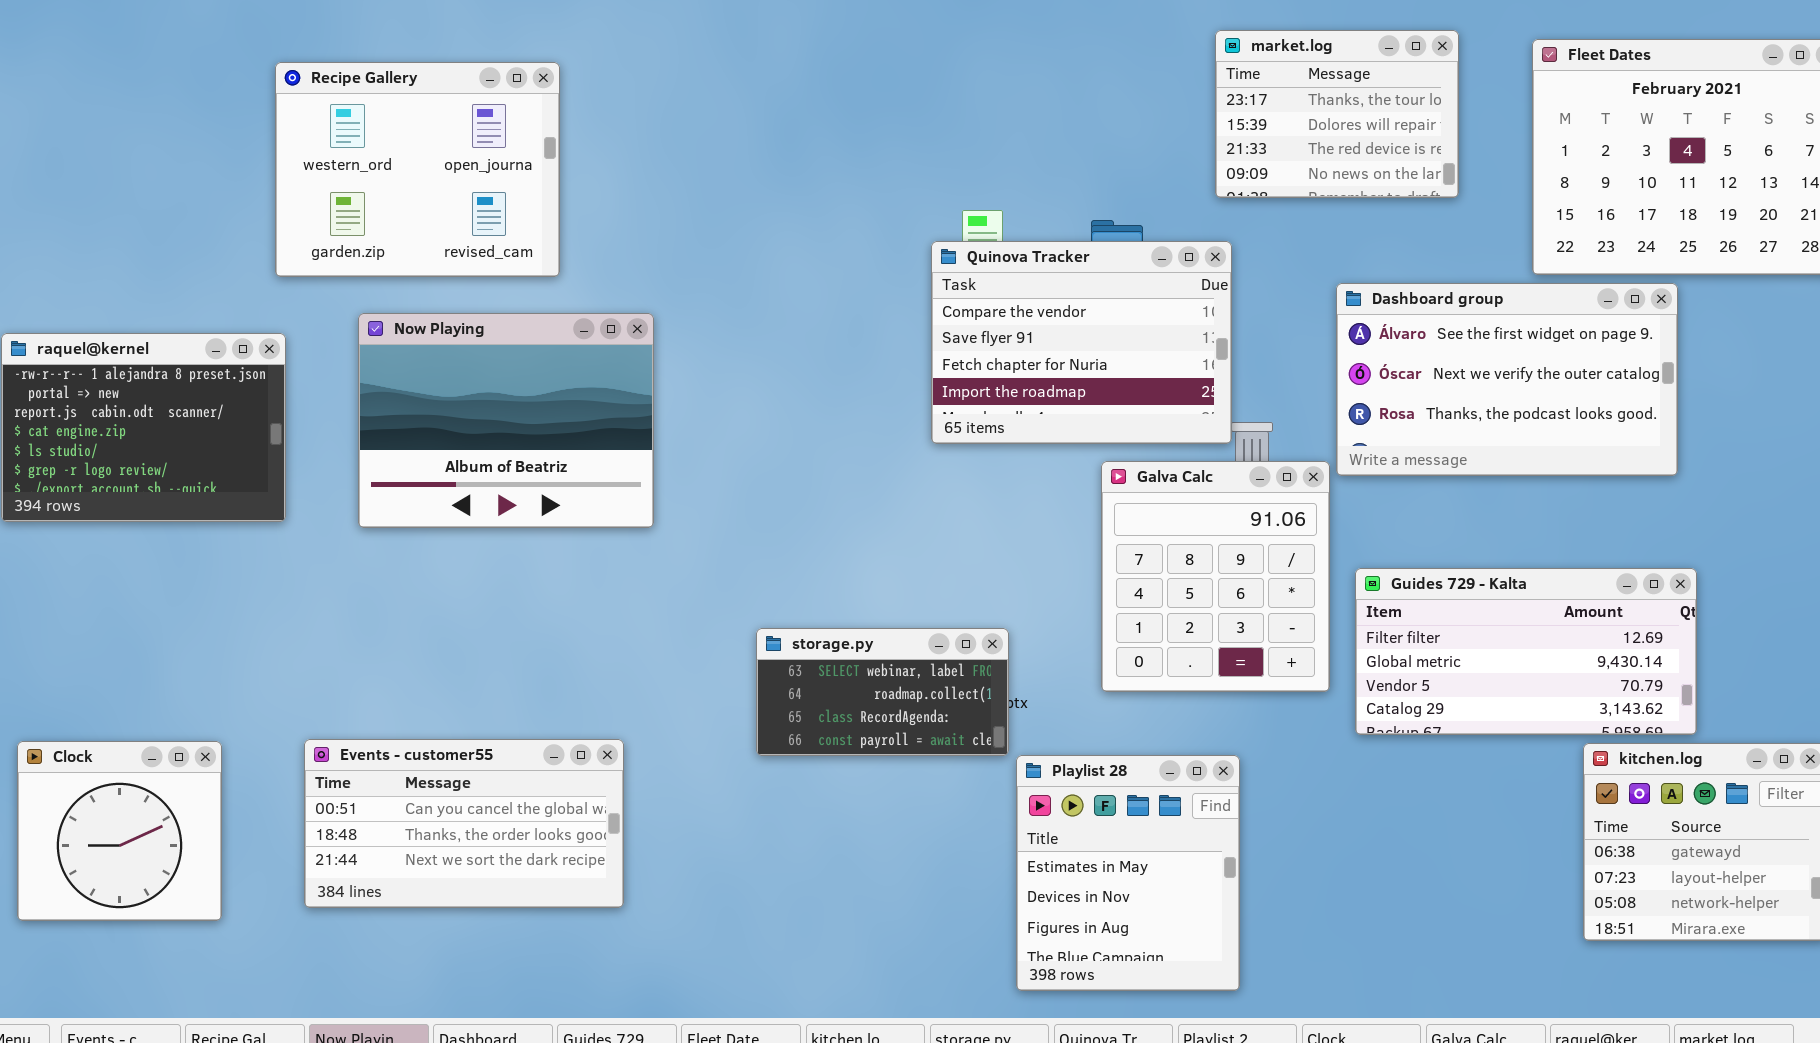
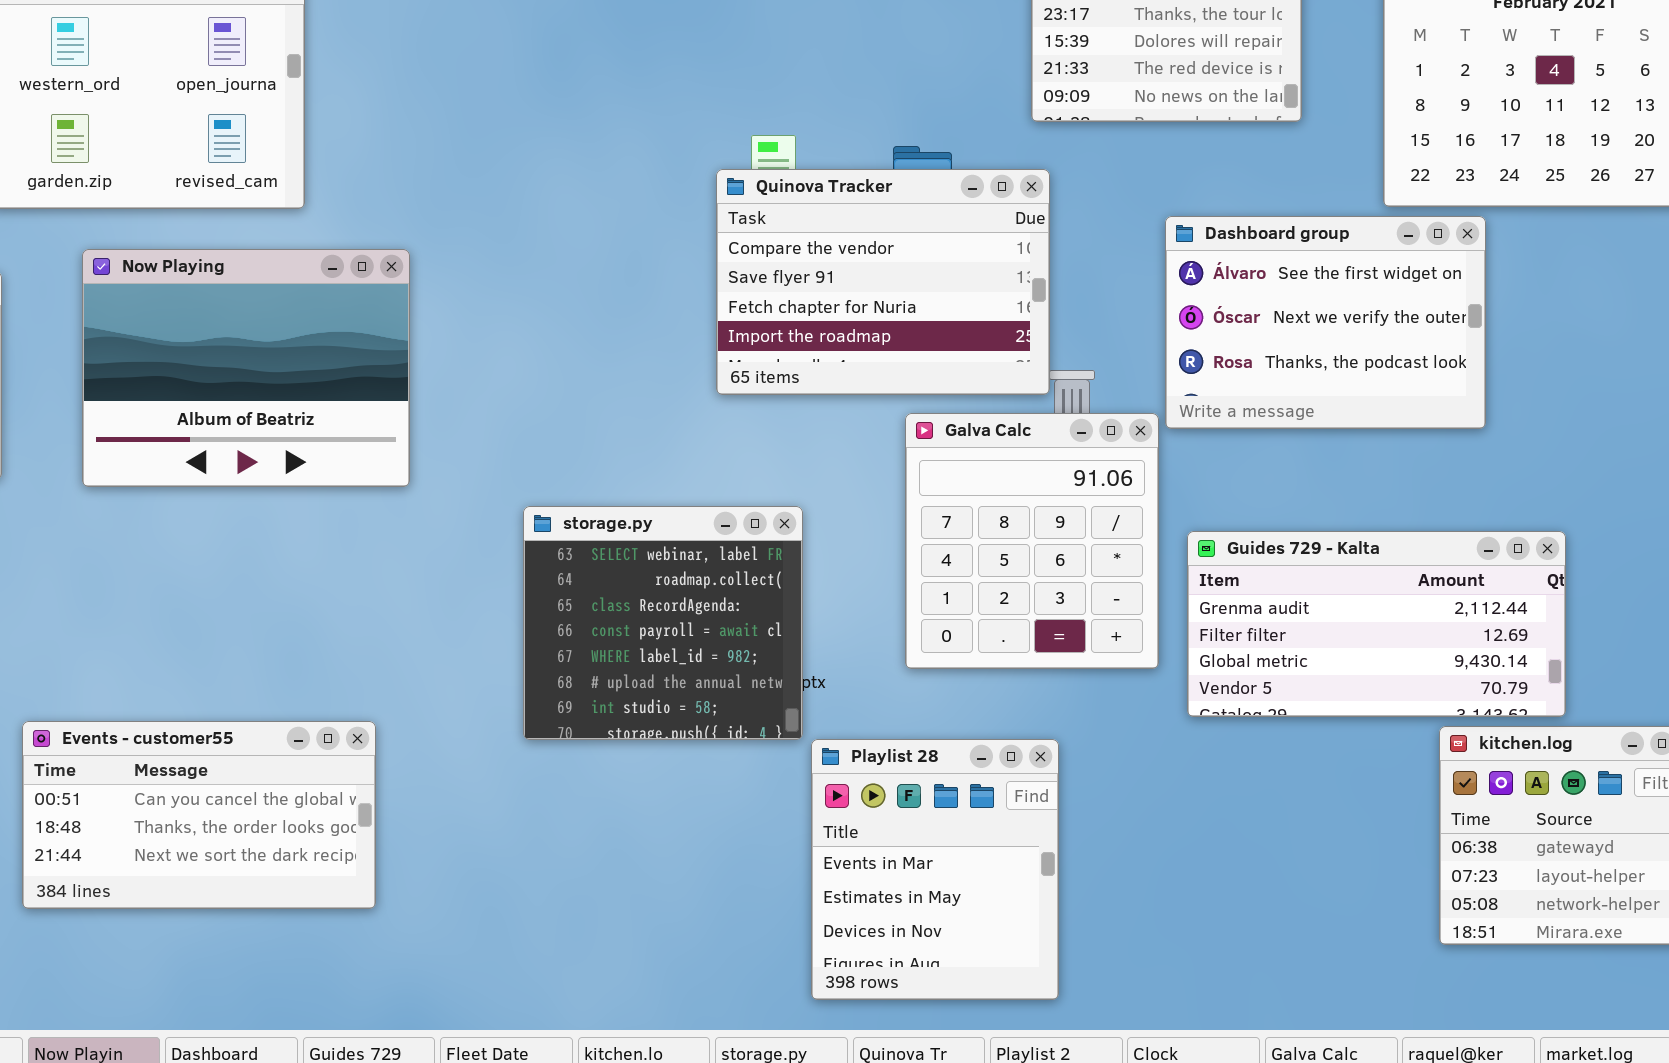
Dashboard group: [1336,283,1678,476] -> [1165,216,1486,429], resized
Guides 729 - Kalta: [1355,568,1697,735] -> [1187,531,1566,717], scrolled up 1 row
storage.py: [756,628,1009,756] -> [523,506,803,740], resized
Playlist 28: [1016,755,1240,991] -> [811,739,1059,1000], scrolled up 1 row

